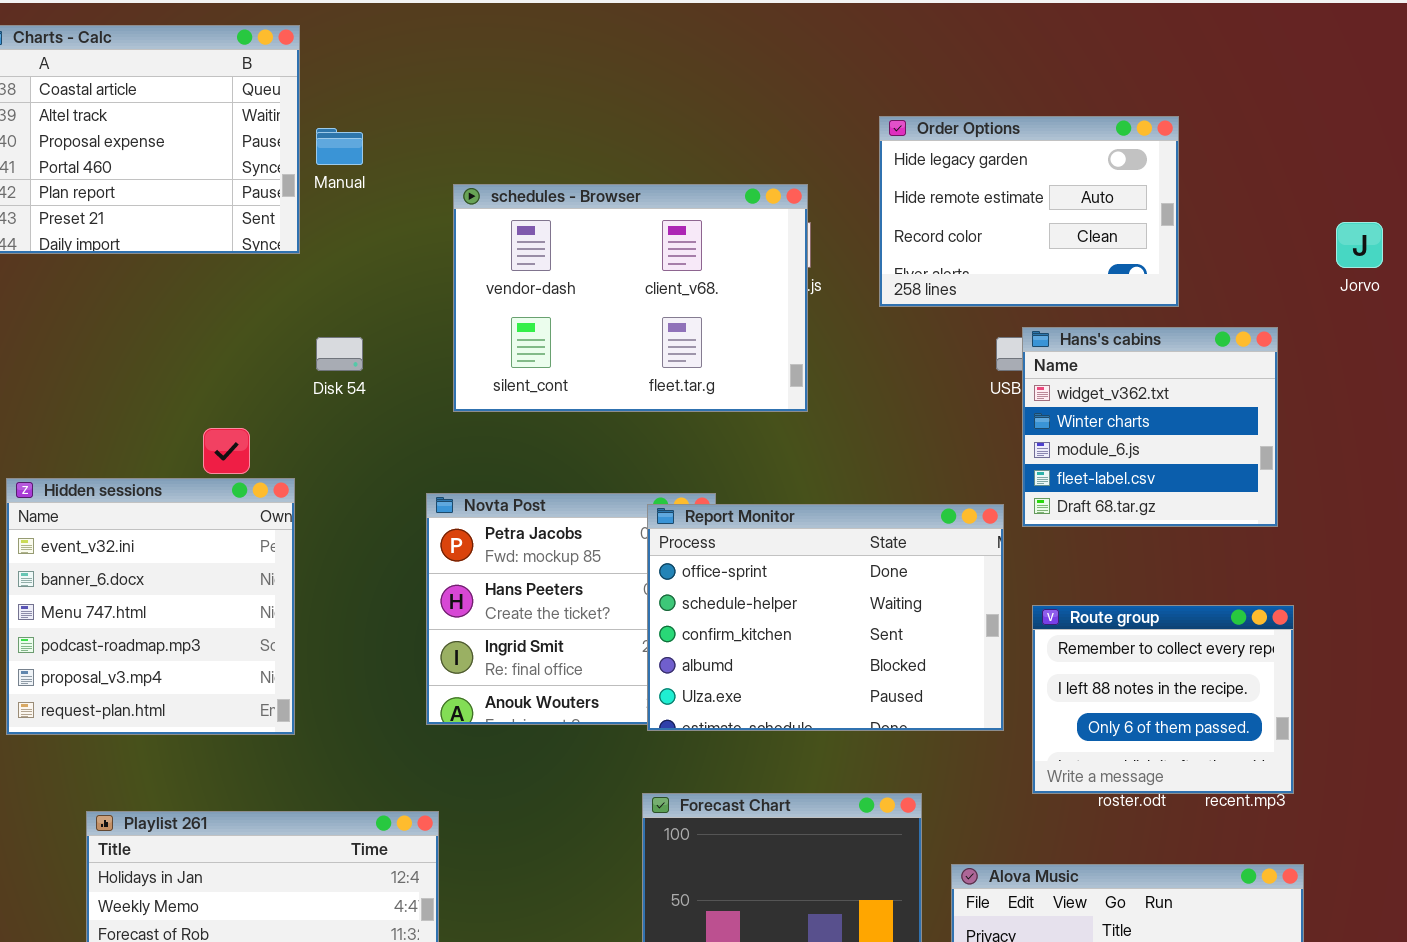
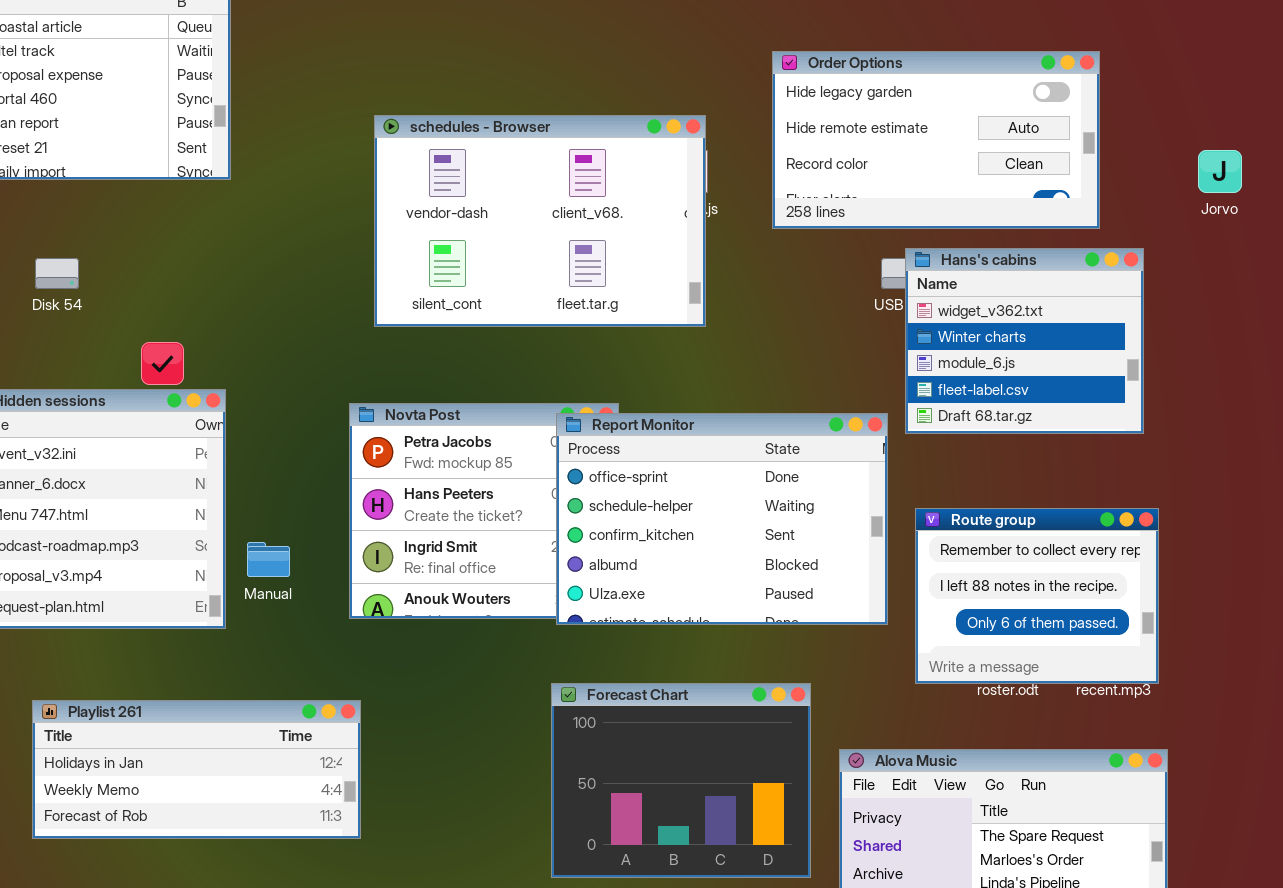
Order Options: [879,116,1179,307] -> [772,51,1100,229], resized
Manual: [316,128,363,165] -> [247,542,290,577], moved
Disk 54: [316,337,363,371] -> [35,258,79,289], moved

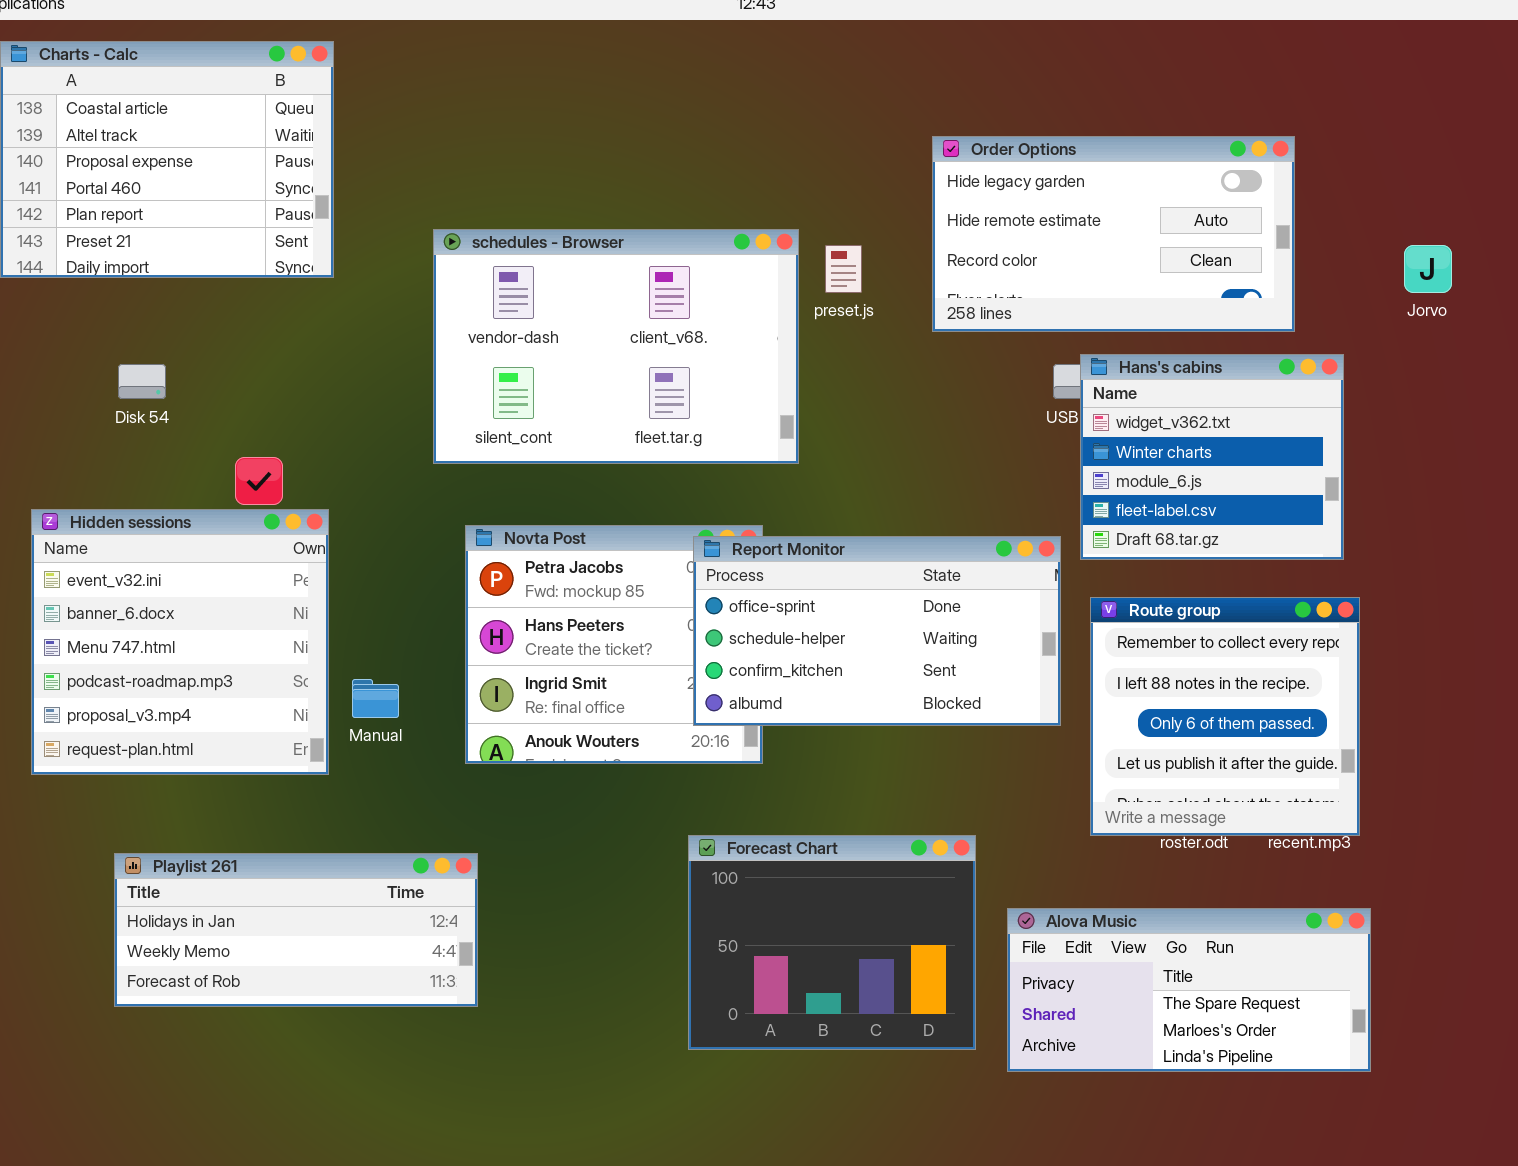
schedules - Browser: [374,115,706,327] -> [433,229,799,464], moved
Report Monitor: [556,413,888,625] -> [693,536,1061,726], resized
Route group: [915,508,1159,684] -> [1090,597,1360,836], resized

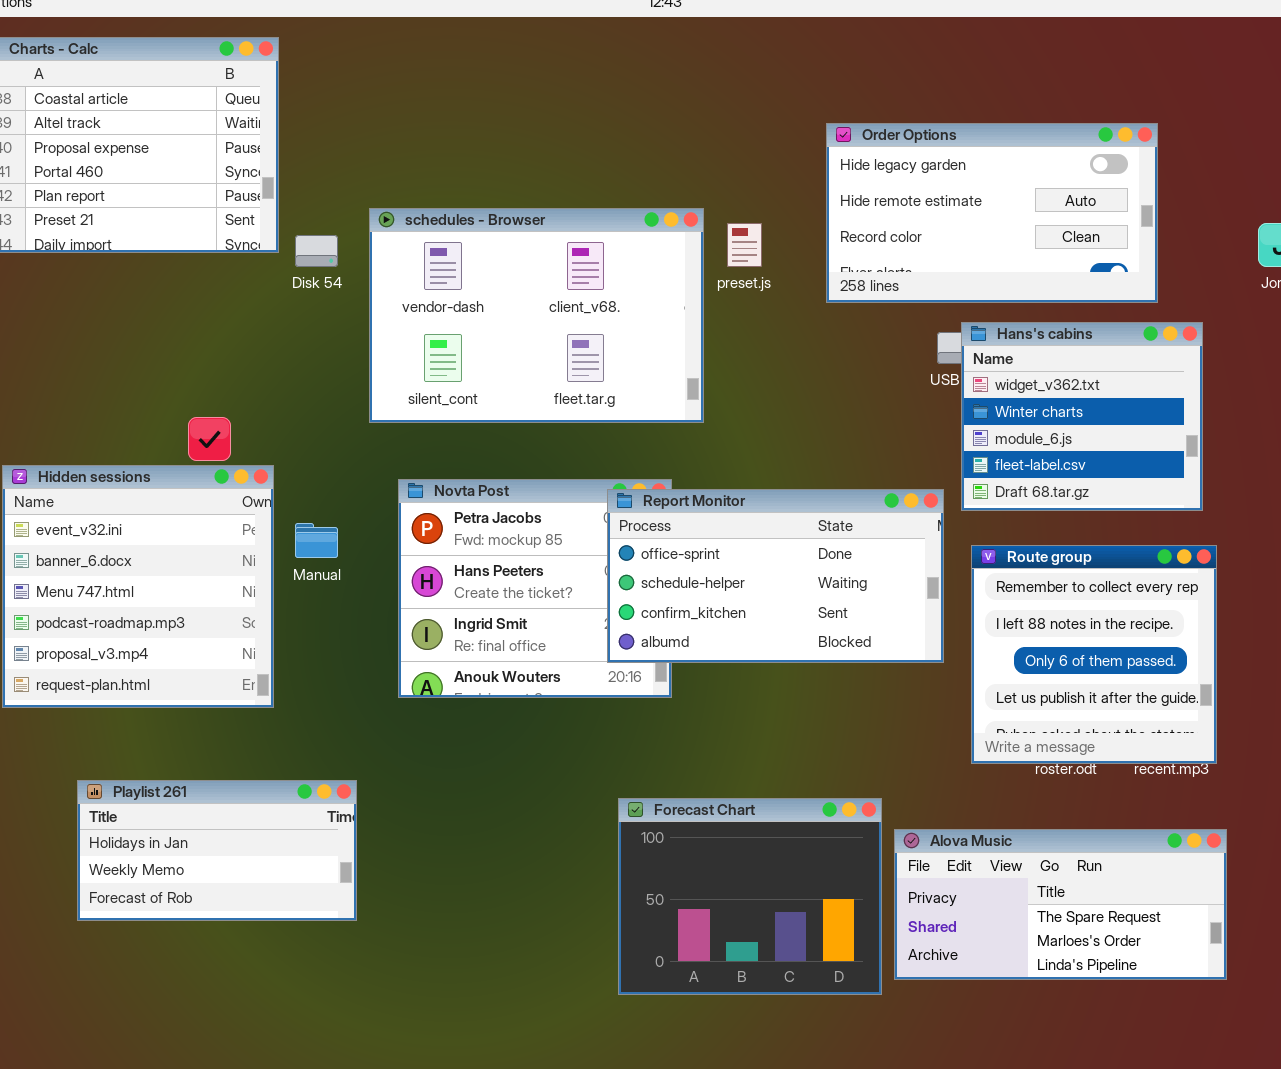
Disk 54: [118,364,166,399] -> [295,235,338,267], moved
Manual: [352,679,399,718] -> [295,523,338,558], moved
Forecast Chart: [688,835,976,1050] -> [618,798,882,995], moved
Playlist 261: [114,853,478,1007] -> [77,780,357,921], resized

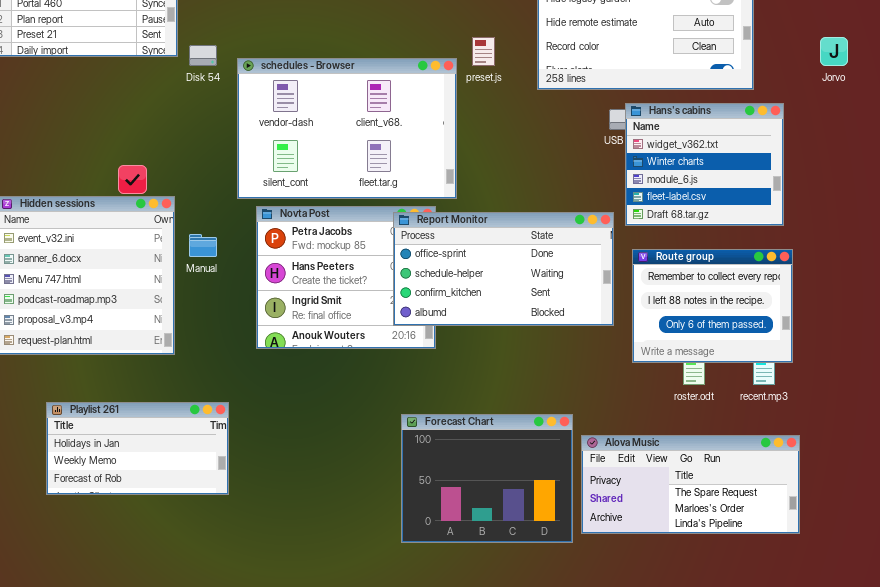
schedules - Browser: [369,208,704,423] -> [237,58,457,199], moved
Route group: [971,545,1217,764] -> [632,249,793,363], resized

